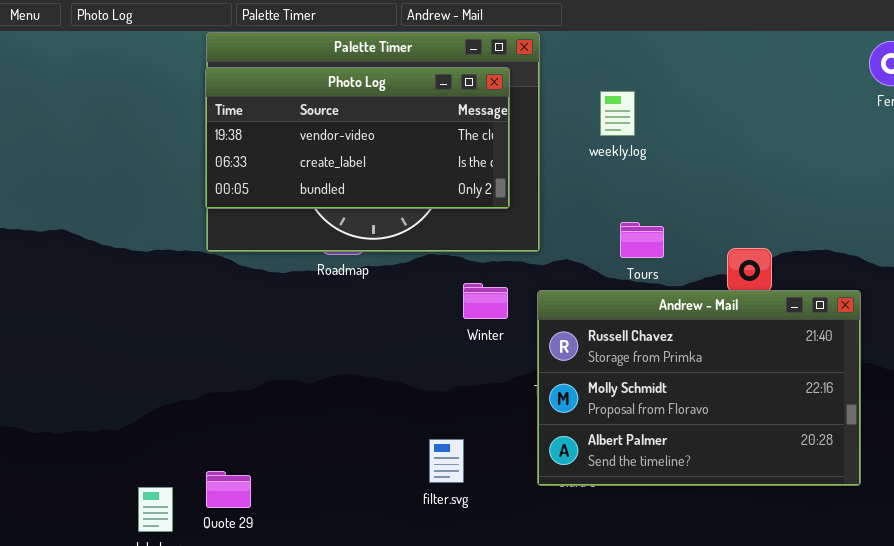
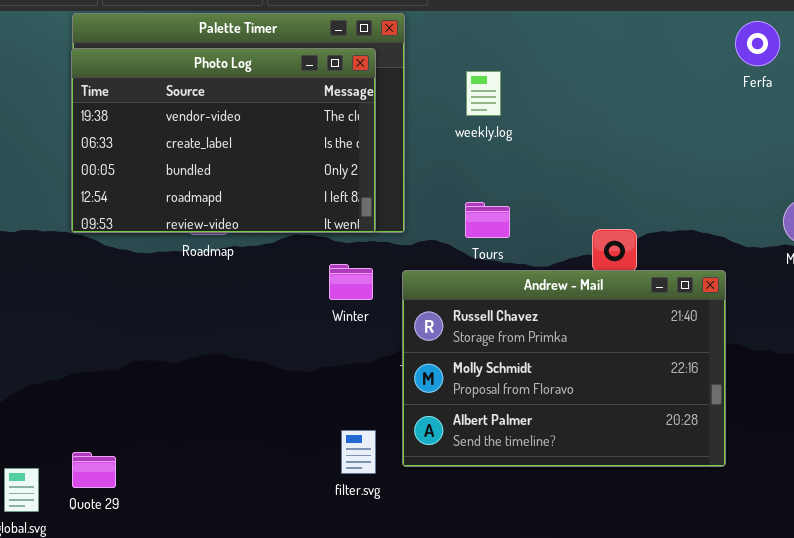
Photo Log: [205,67,510,209] -> [71,48,376,233], resized
Tours: [620,222,664,258] -> [465,202,510,238], moved
filter.svg: [429,439,464,483] -> [341,430,376,474], moved

